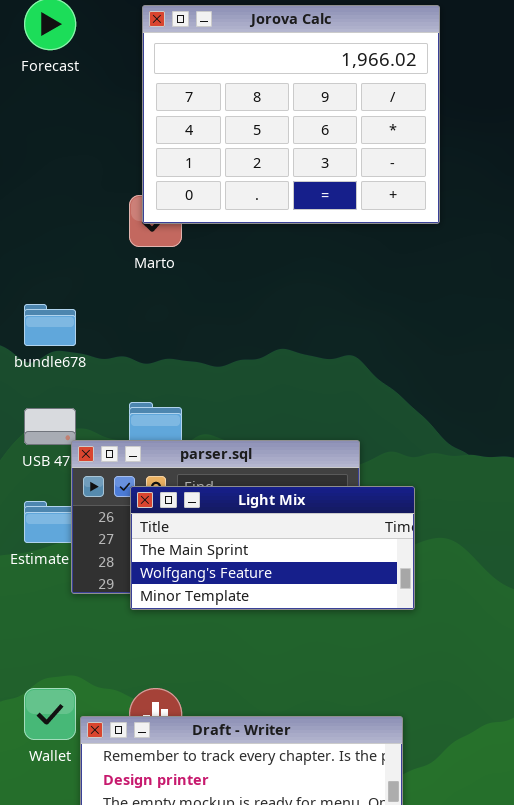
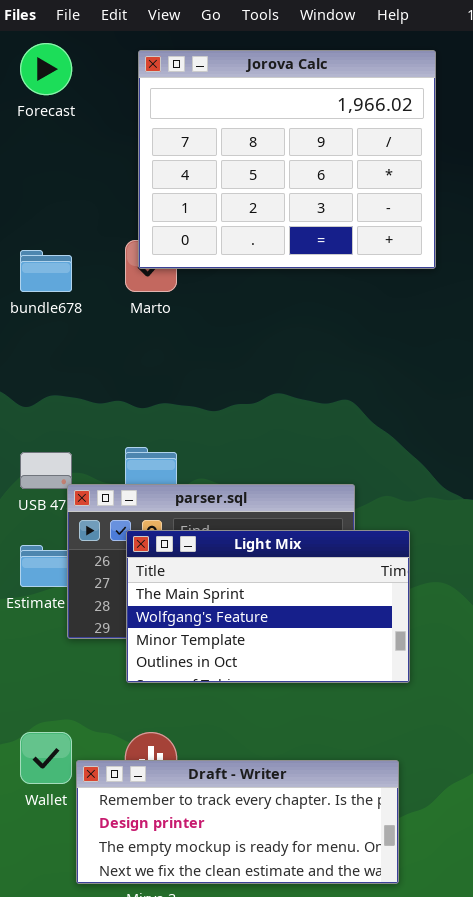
bundle678: [24,304,76,346] -> [20,250,72,292], moved
Light Mix: [130,486,415,610] -> [126,530,410,683], resized

